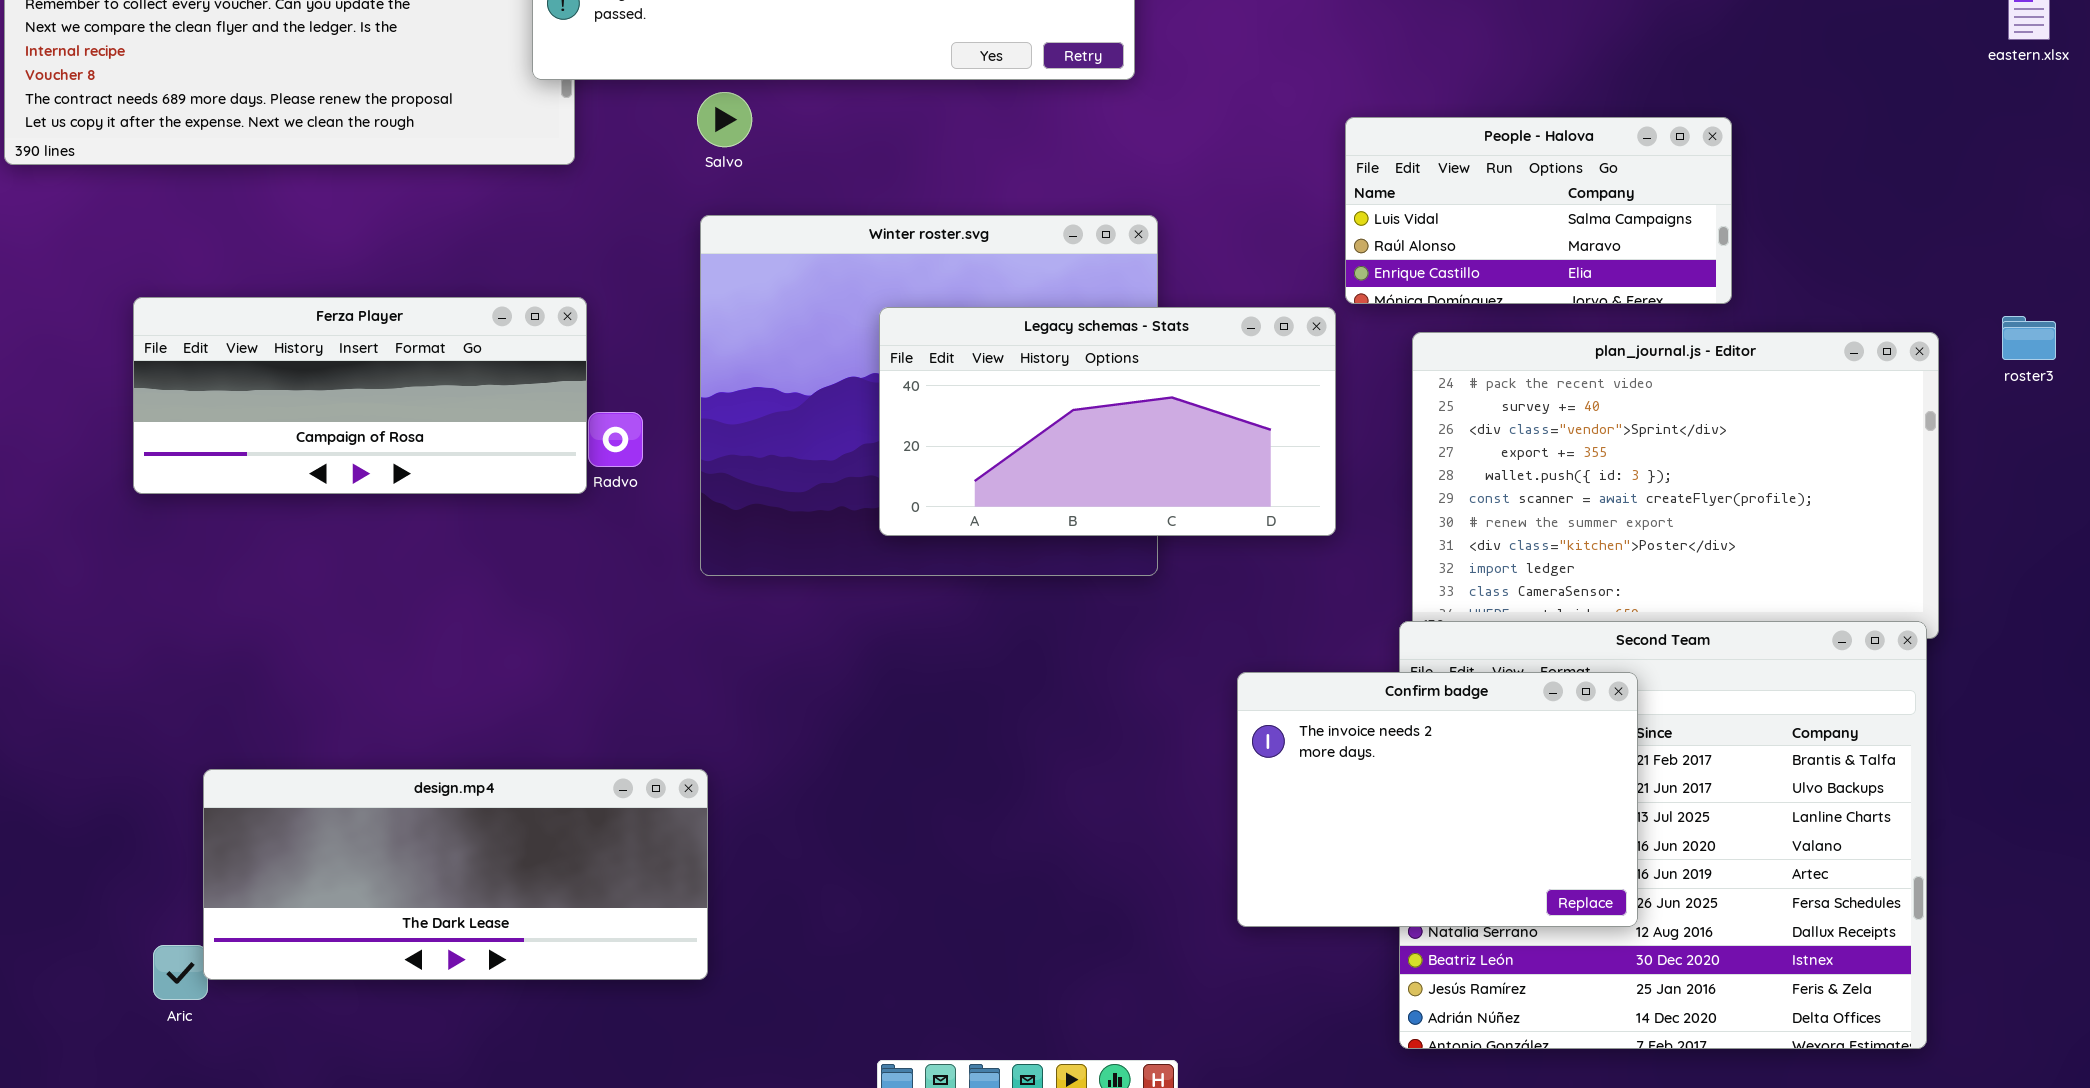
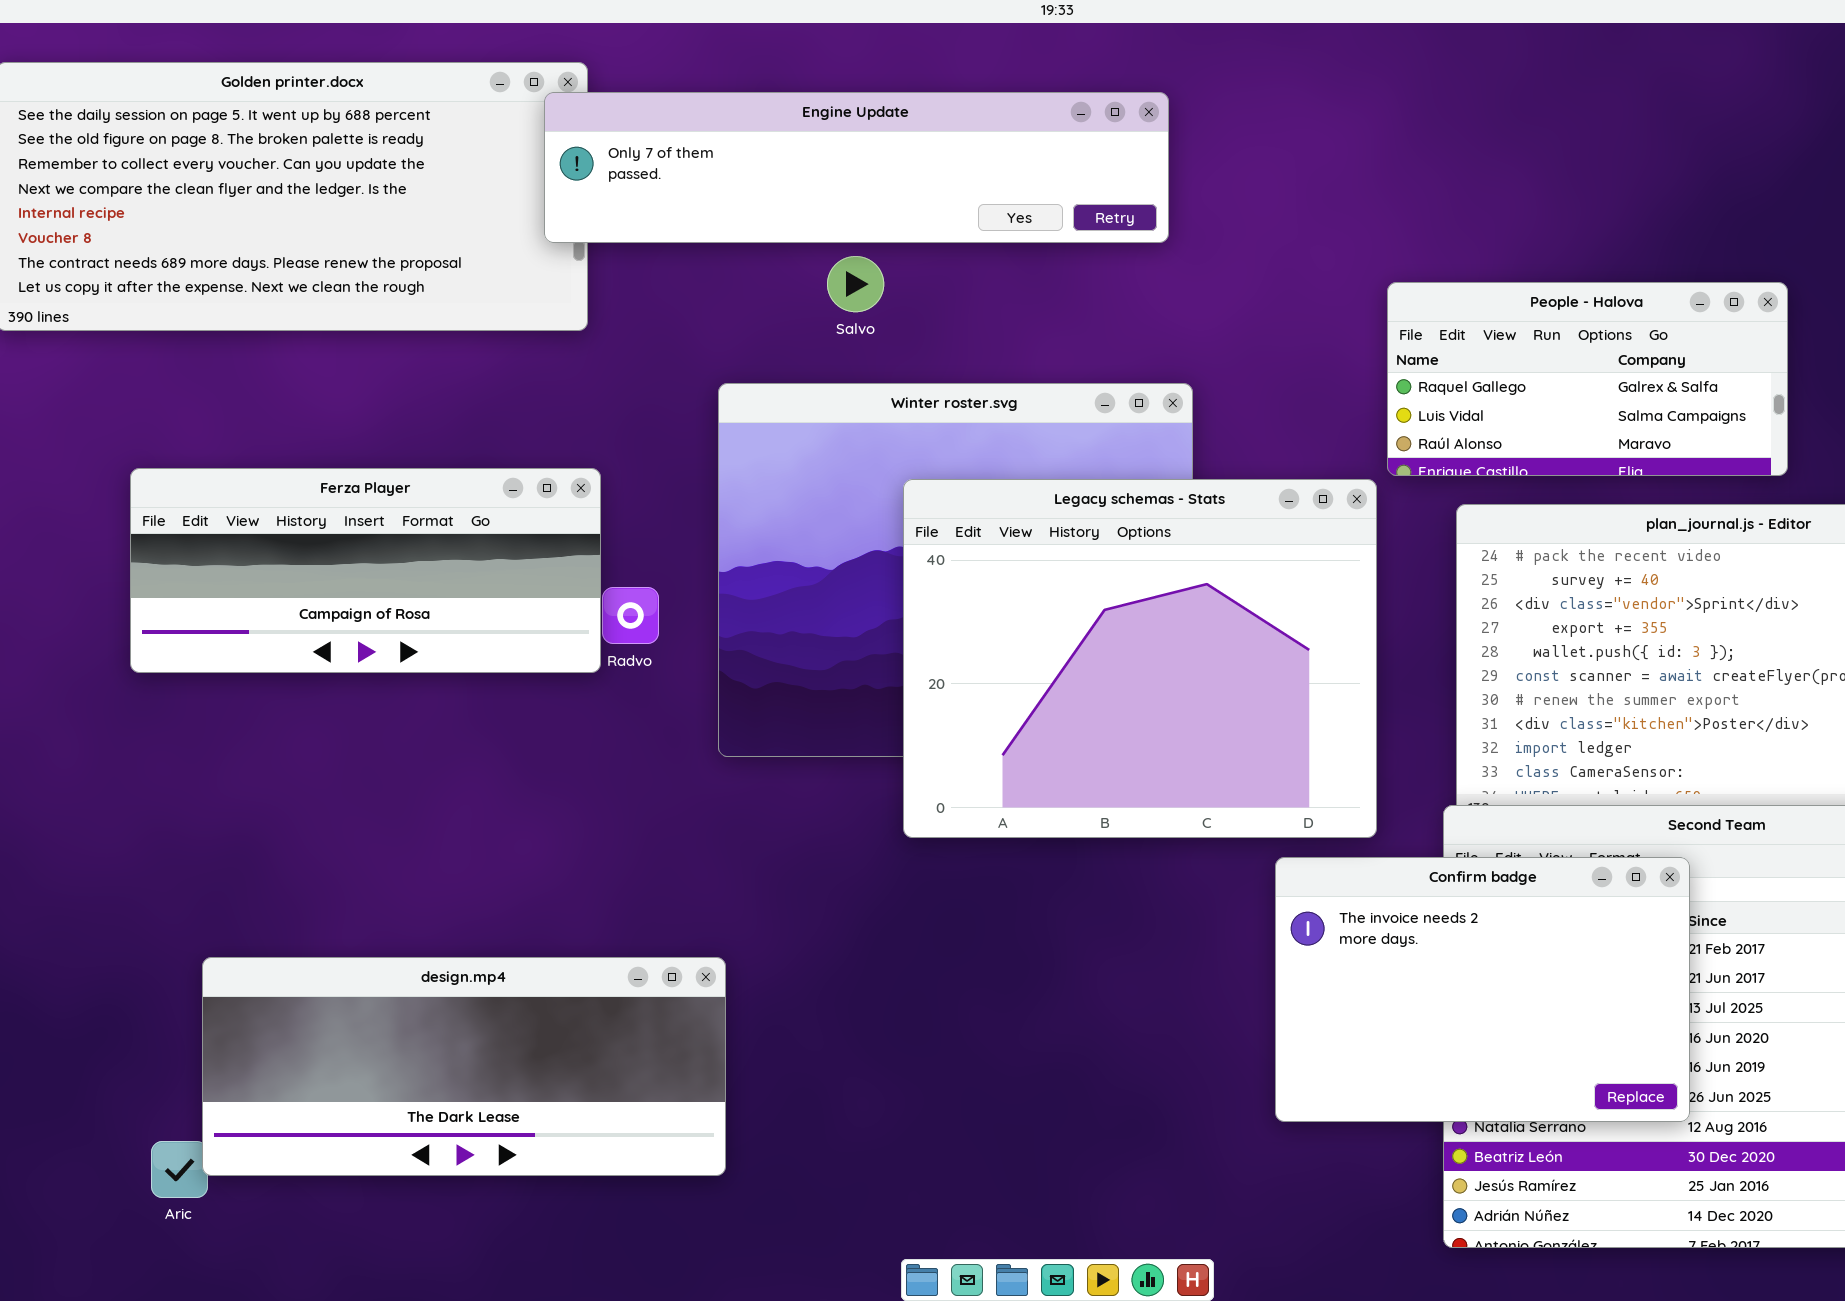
Salvo: [697,92,752,147] -> [827,256,884,312], moved
People - Halova: [1345,117,1732,304] -> [1387,282,1788,476], scrolled up 1 row
Legacy schemas - Stats: [879,307,1336,536] -> [903,479,1377,838], resized

